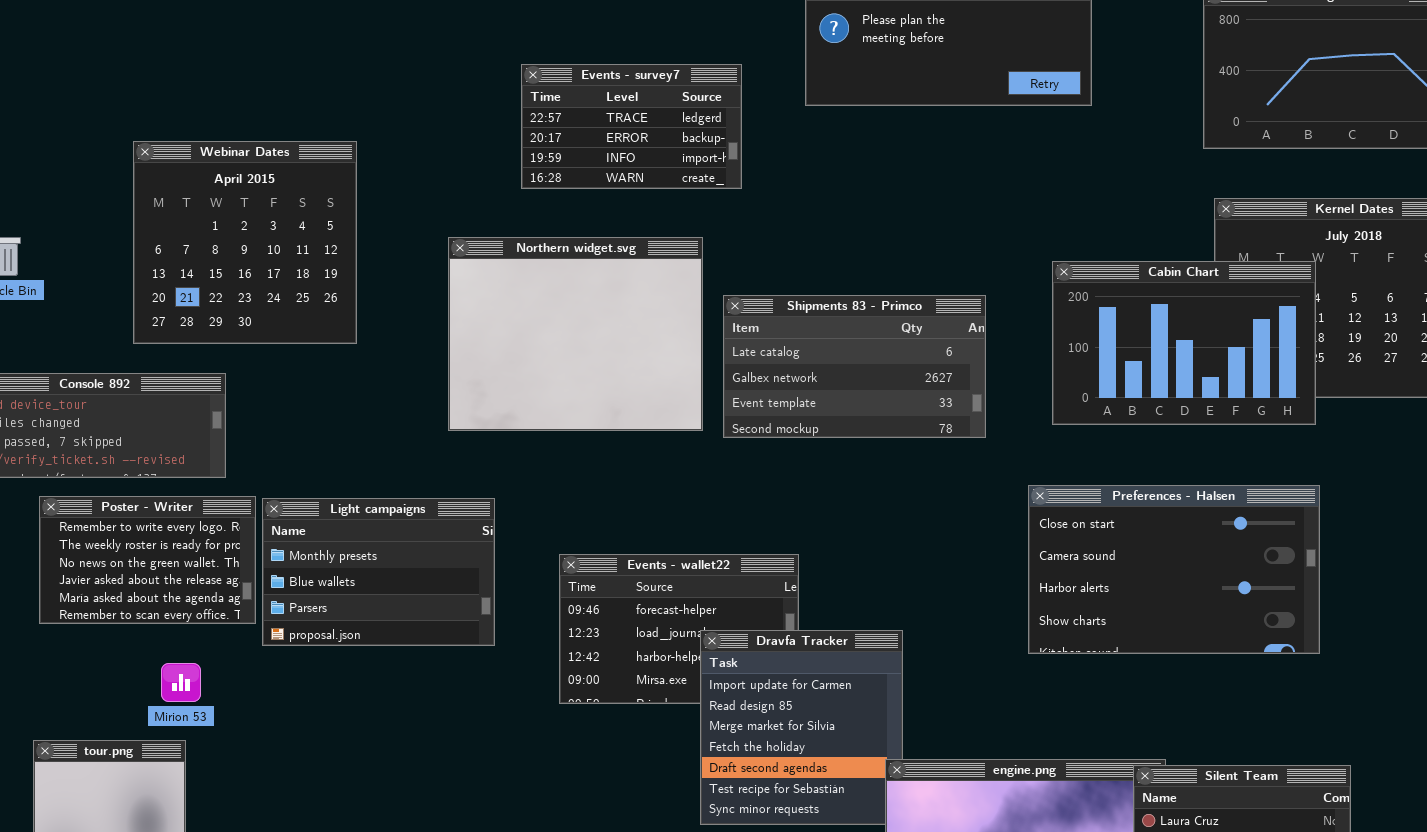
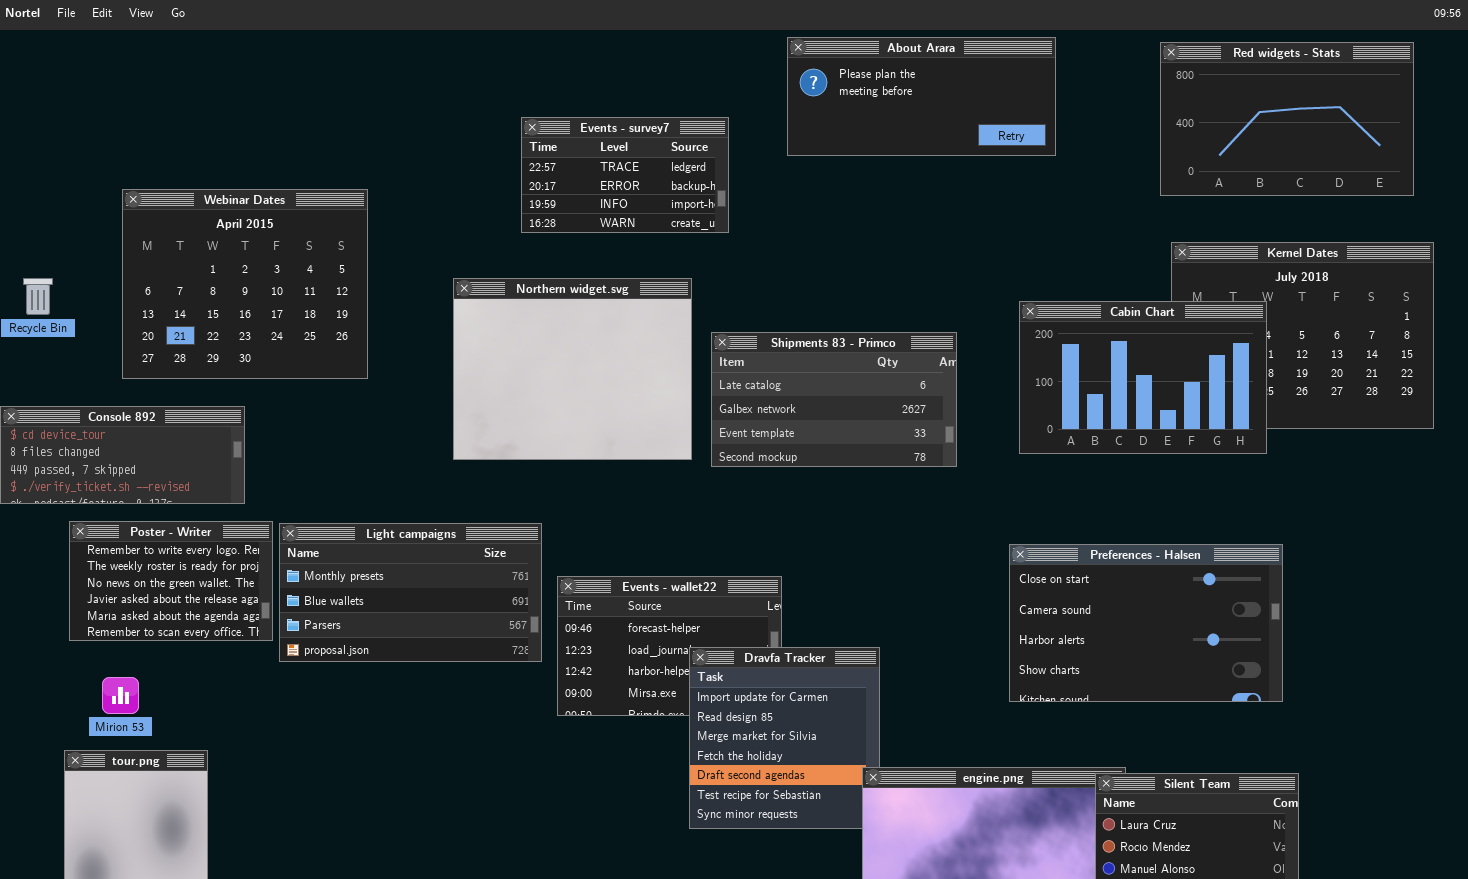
Webinar Dates: [133,141,357,344] -> [122,189,368,379], resized
Preferences - Halsen: [1028,485,1320,654] -> [1009,544,1283,702], moved
Light campaigns: [262,498,495,646] -> [279,523,542,662], resized
Mirion 53: [161,663,201,702] -> [102,677,139,714], moved

